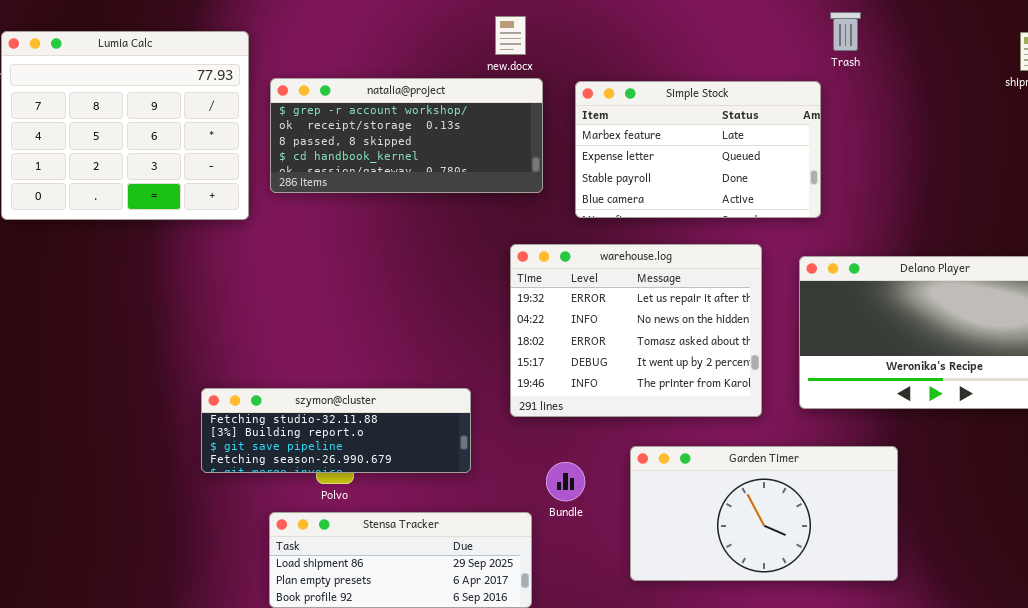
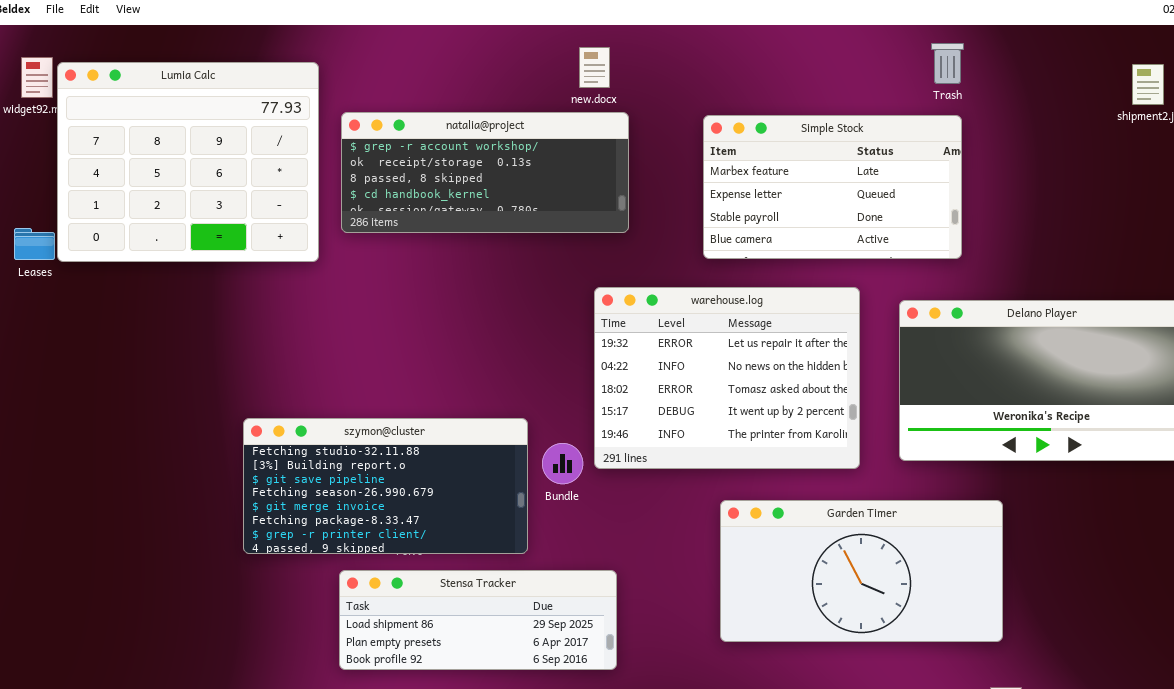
Simple Stock: [575,81,821,218] -> [703,115,962,259], moved
szymon@cluster: [201,388,471,473] -> [243,418,528,554], moved, resized
Bundle: [546,462,585,501] -> [542,443,583,484], moved

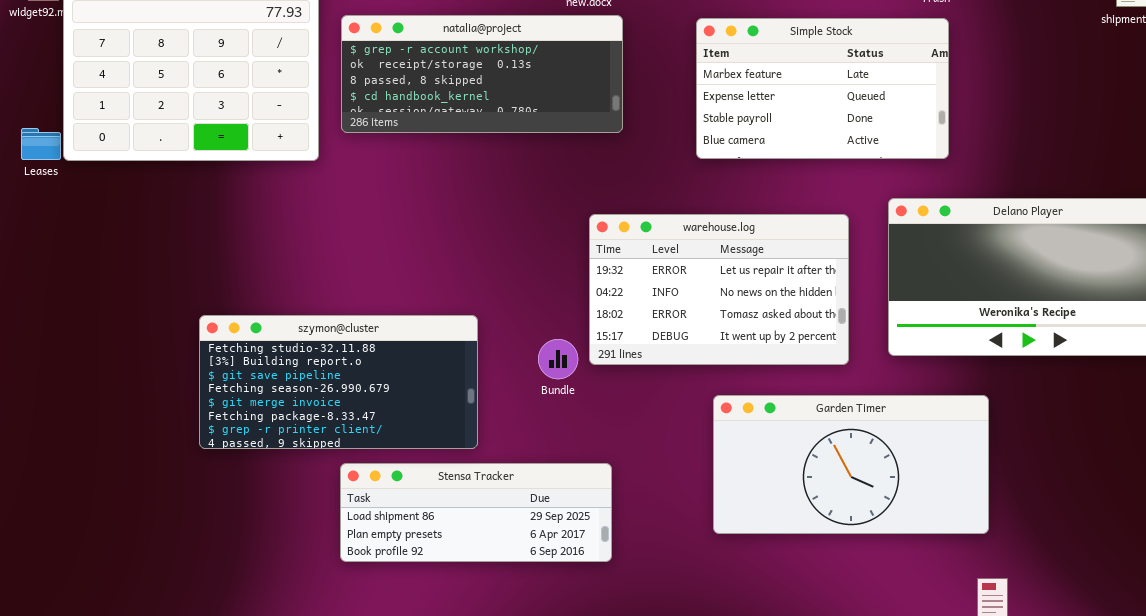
warehouse.log: [594,287,860,469] -> [589,214,849,365], resized
szymon@cluster: [243,418,528,554] -> [199,315,478,449], moved

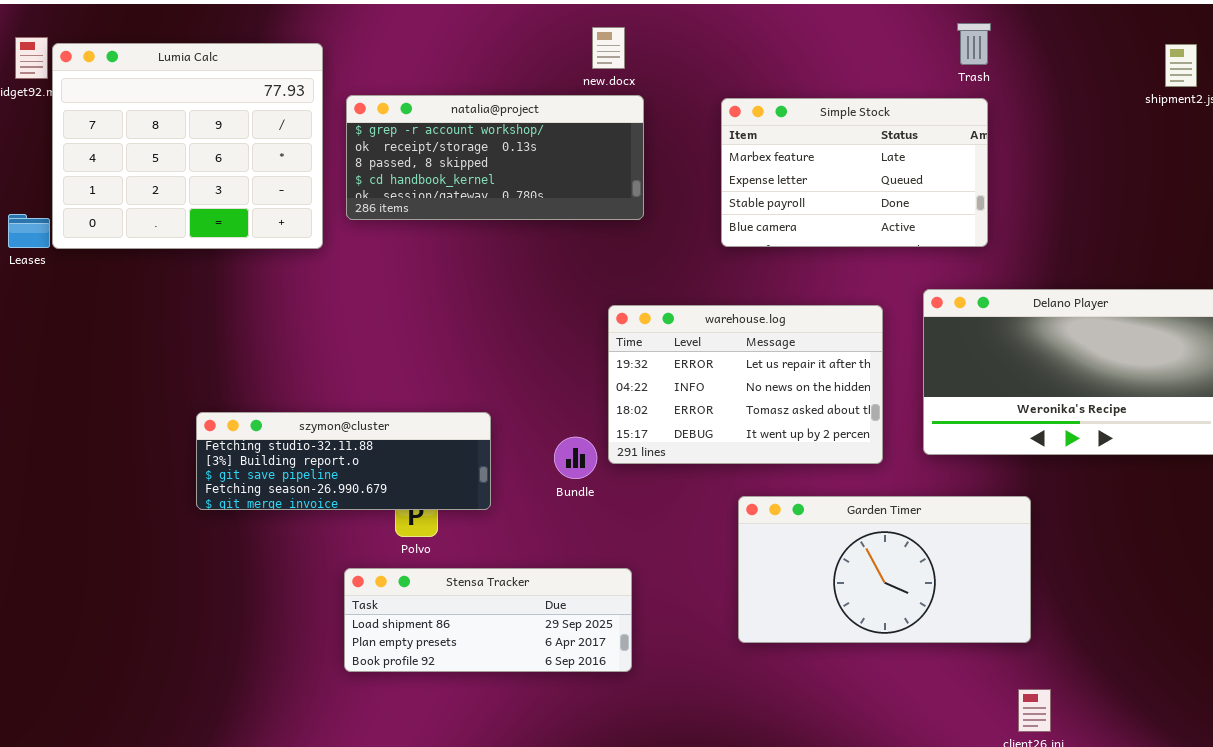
szymon@cluster: [199,315,478,449] -> [196,412,491,510], resized

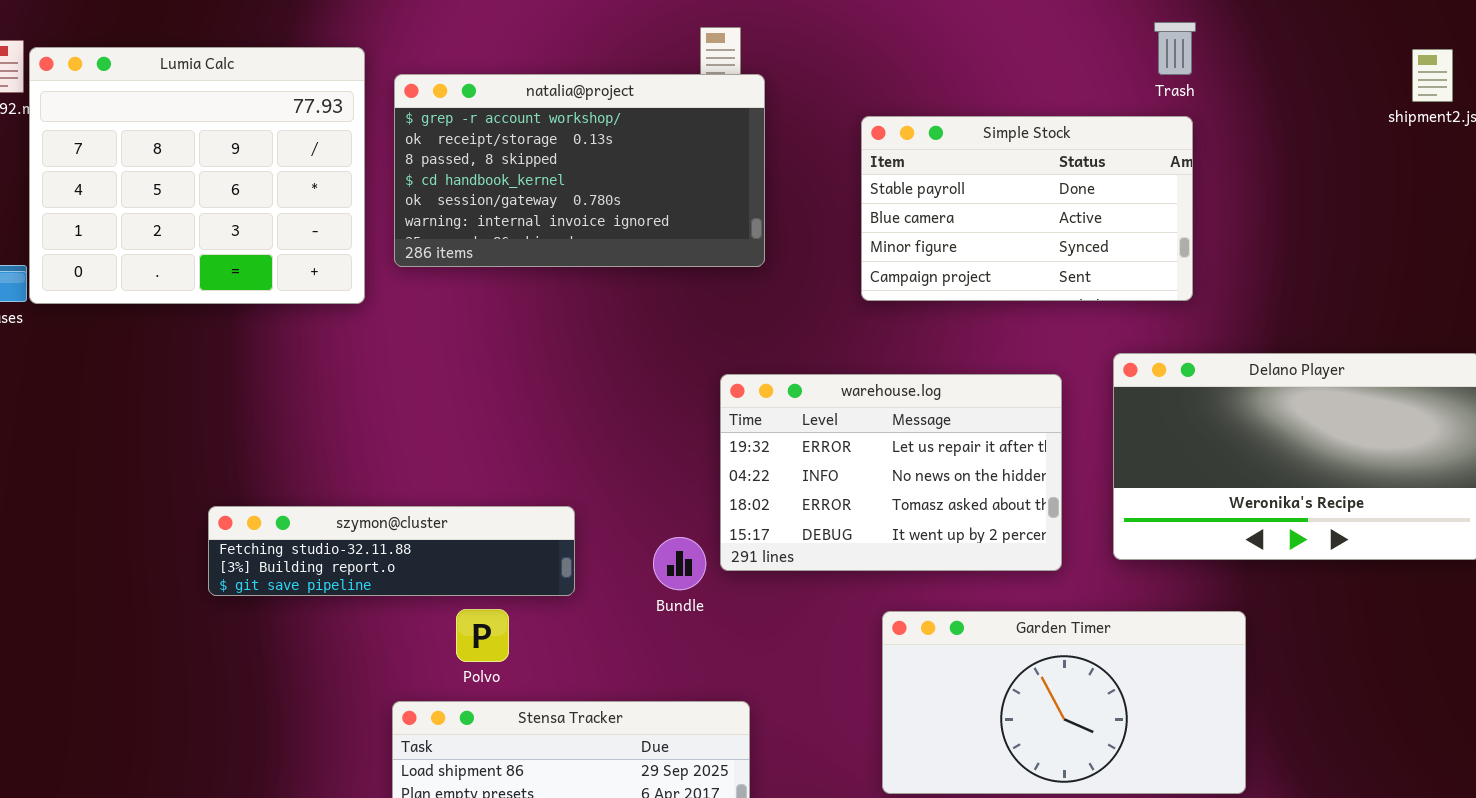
natalia@project: [346,95,644,220] -> [394,74,765,267], resized
Simple Stock: [721,98,988,247] -> [861,116,1193,301], scrolled down 2 rows
szymon@cluster: [196,412,491,510] -> [208,506,575,596], resized

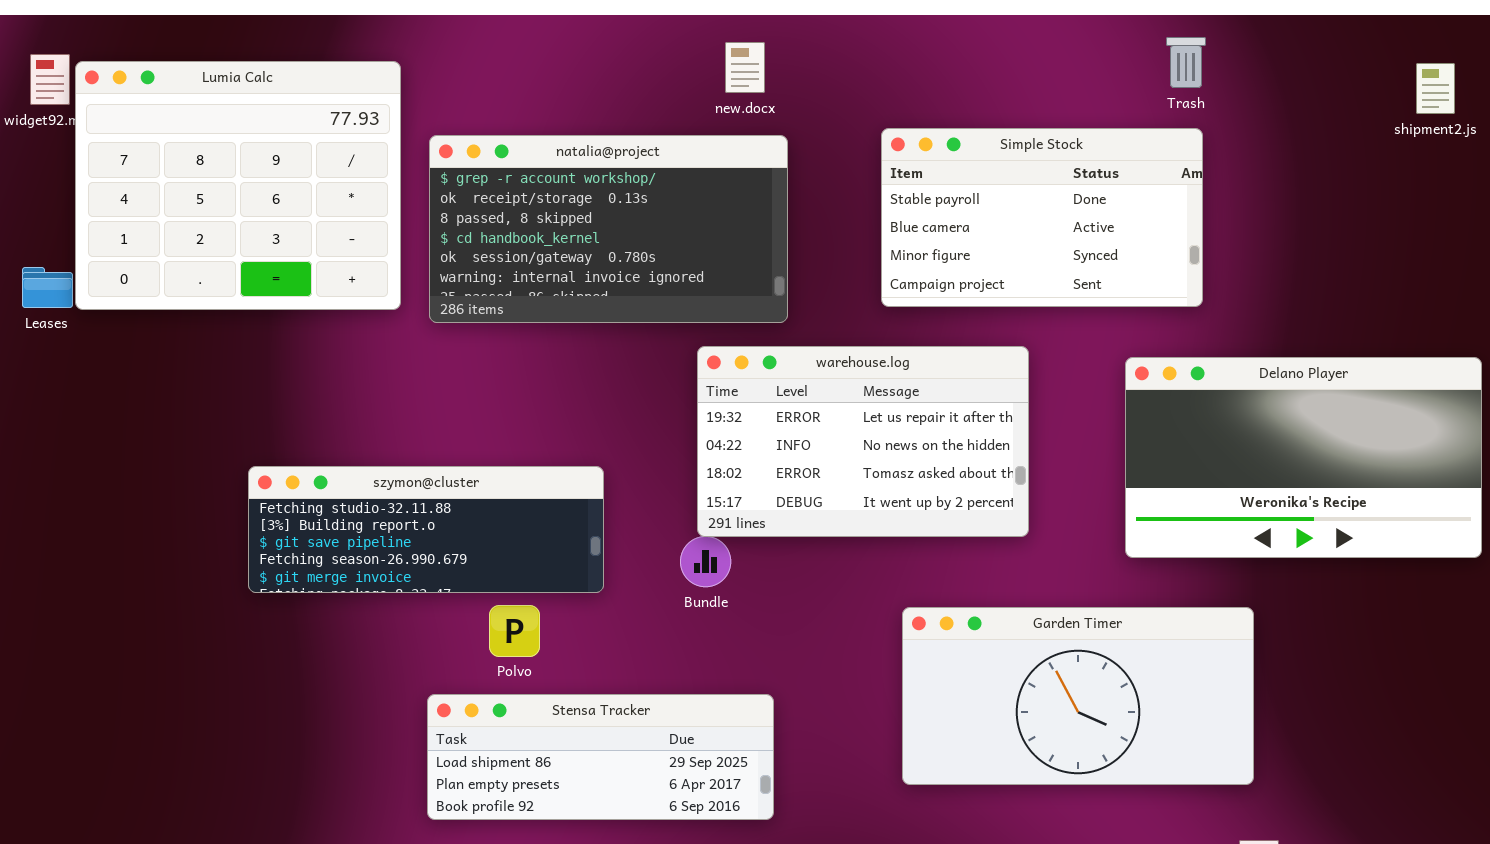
natalia@project: [394,74,765,267] -> [429,135,788,323], moved
warehouse.log: [720,374,1062,571] -> [697,346,1029,537], moved
szymon@cluster: [208,506,575,596] -> [248,466,604,593], resized

